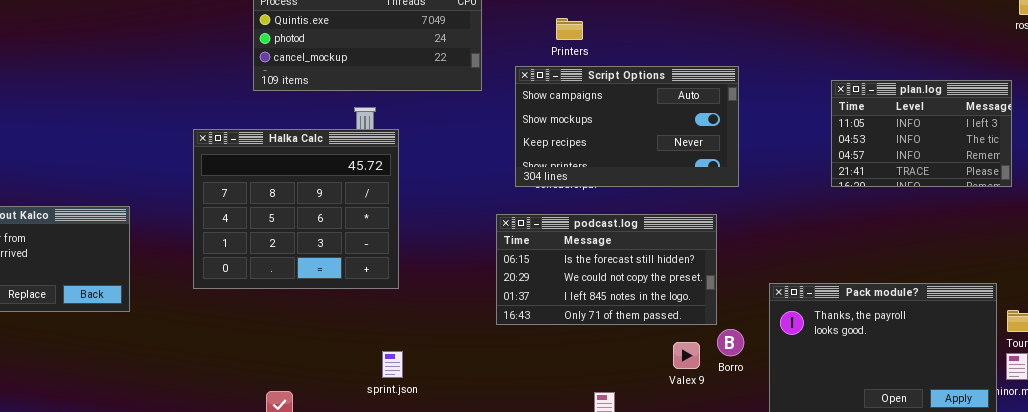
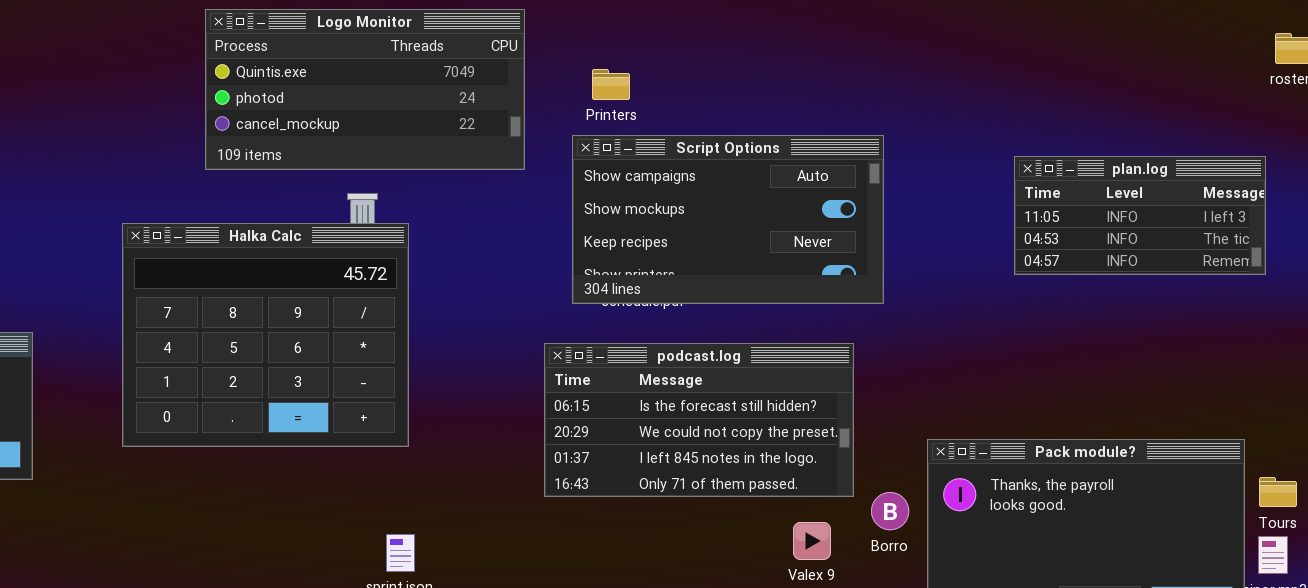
Printers: [556,18,583,40] -> [592,69,630,100], moved
plan.log: [831,80,1012,187] -> [1014,156,1266,275], resized
Borro: [717,329,744,356] -> [871,492,909,530], moved

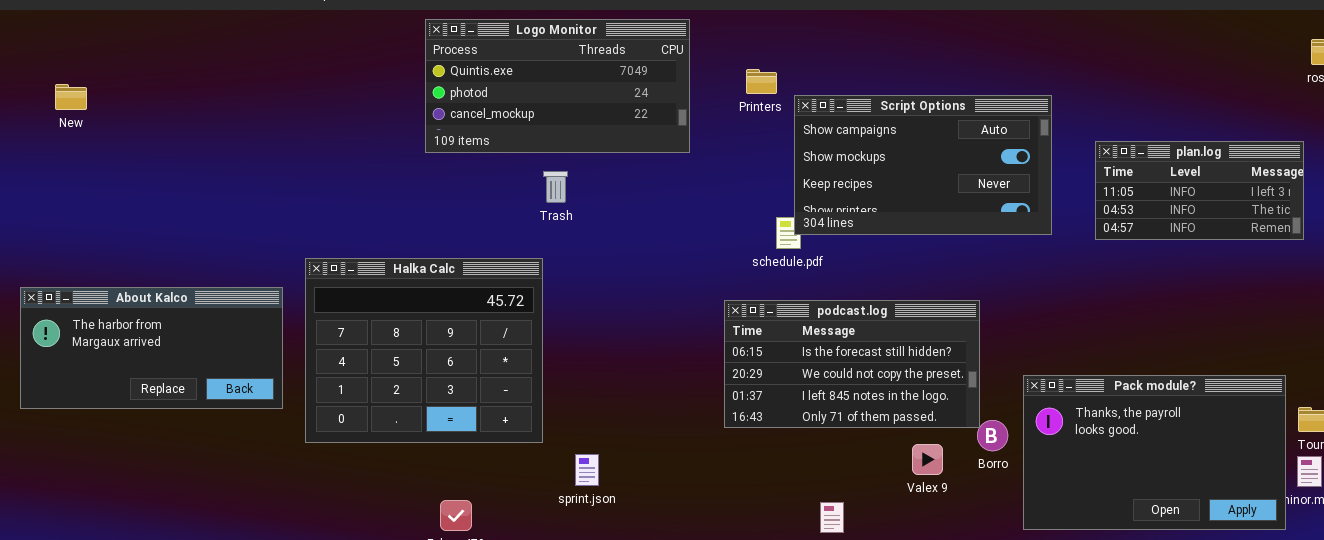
Script Options: [572,135,884,304] -> [794,95,1052,235], moved
Halka Calc: [122,223,409,447] -> [305,258,543,443], moved
podcast.log: [544,343,854,497] -> [724,300,980,428], moved

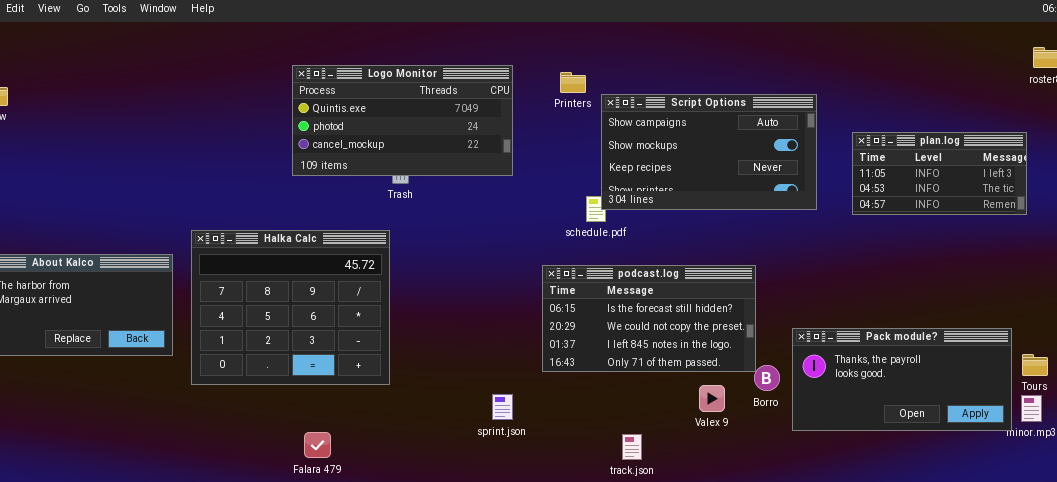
Logo Monitor: [425,19,690,153] -> [292,65,513,176], moved
Pack module?: [1023,375,1286,530] -> [792,328,1012,431], resized
sprint.json: [575,454,599,486] -> [492,394,513,420], moved

